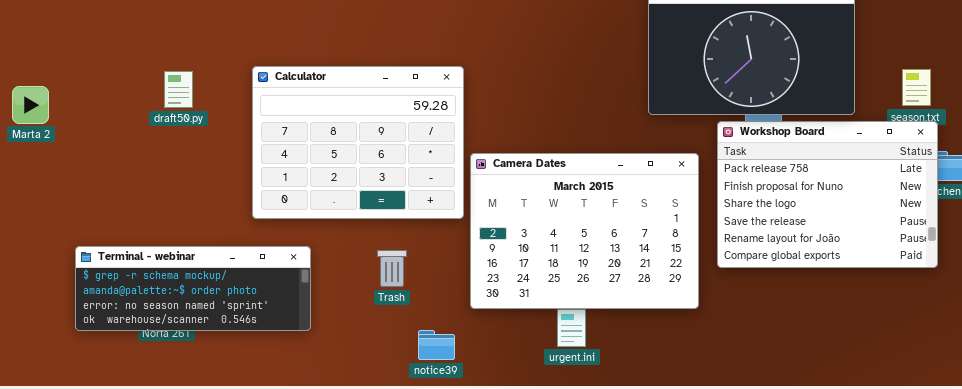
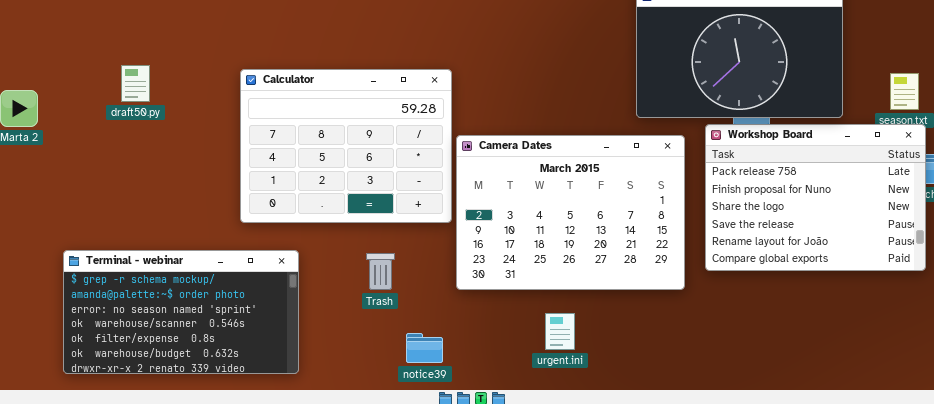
draft50.py: [164,71,193,108] -> [121,65,150,102], moved
Camera Dates: [470,153,699,309] -> [456,135,685,290], moved
Terminal - webinar: [75,246,311,331] -> [63,250,299,374], resized

